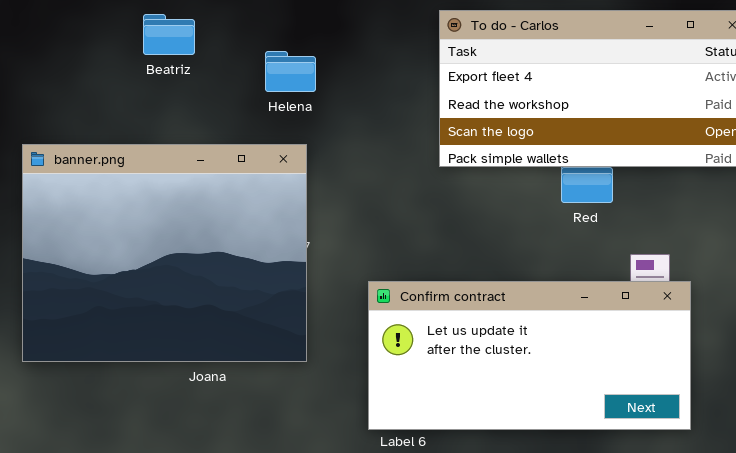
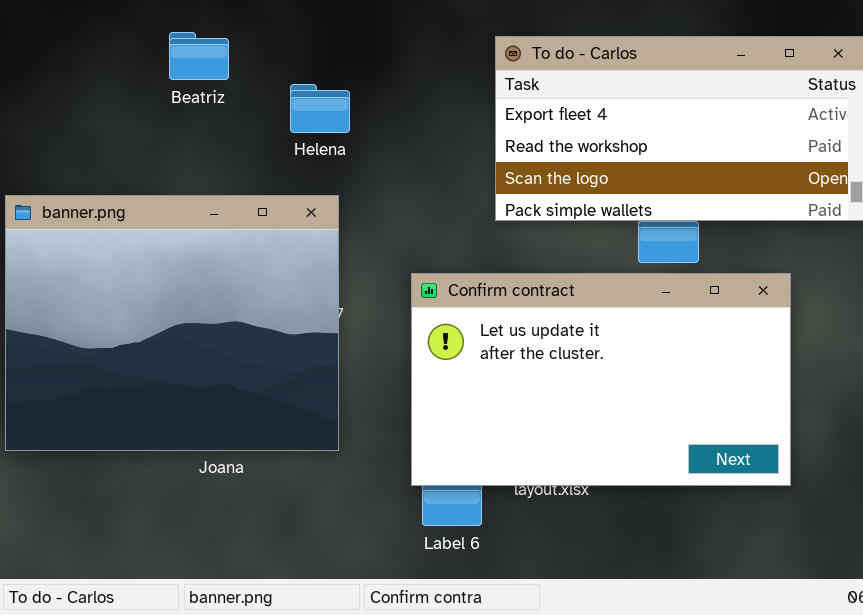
Beatriz: [143,14,195,55] -> [169,32,229,80], moved
Confirm contract: [368,281,691,430] -> [411,273,791,486], moved, resized

